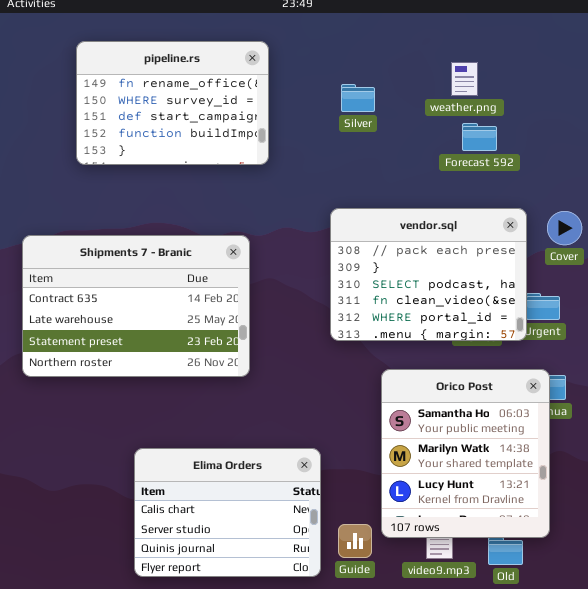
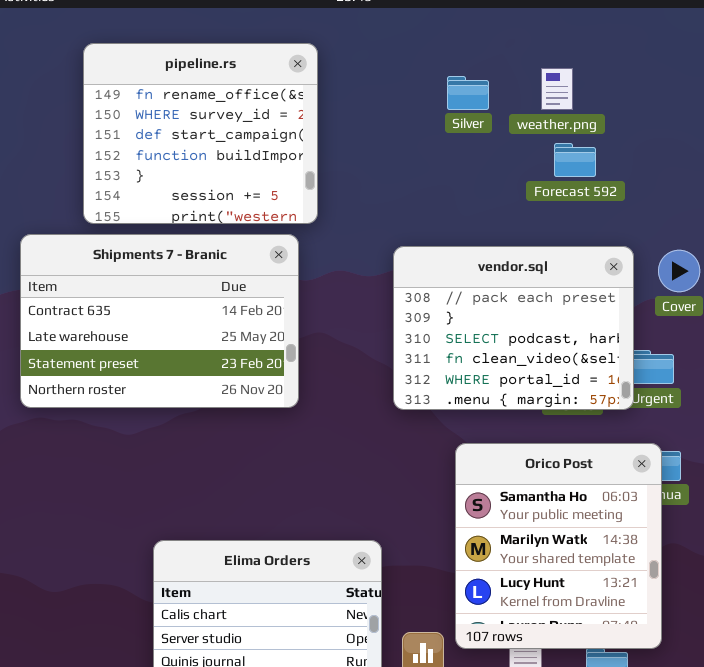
pipeline.rs: [76,41,269,165] -> [83,43,318,224], resized
Silver: [341,84,375,112] -> [447,76,489,110], moved
Shipments 7 - Branic: [22,235,250,377] -> [20,234,299,408], moved

